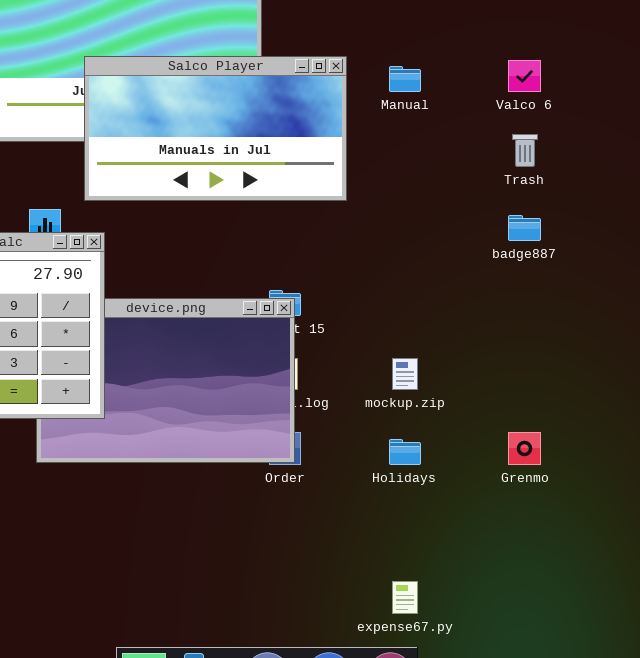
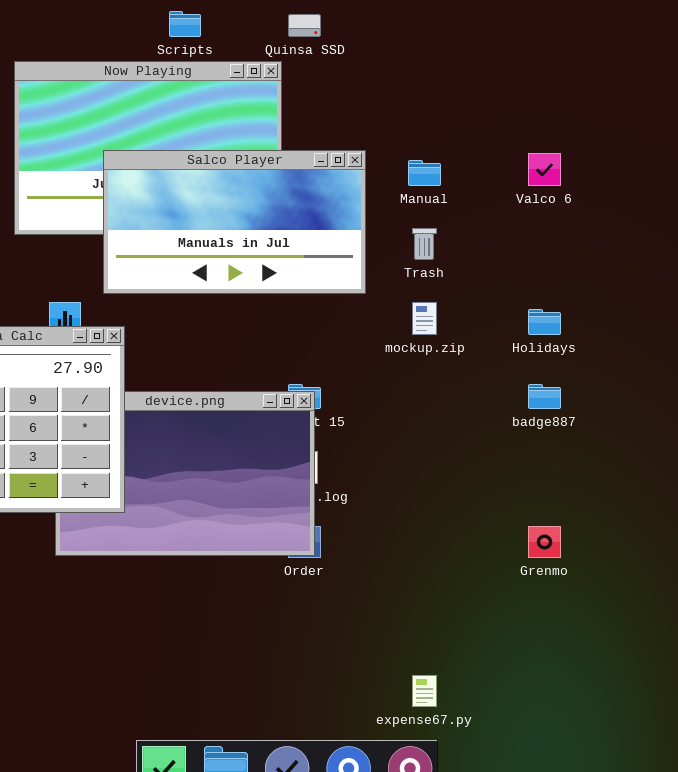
Trash: [512,134,538,167] -> [412,228,437,260], moved
badge887: [508,215,541,241] -> [528,384,561,409], moved
mockup.zip: [392,358,418,390] -> [412,302,437,335], moved
Holidays: [389,439,421,465] -> [528,309,561,335], moved

